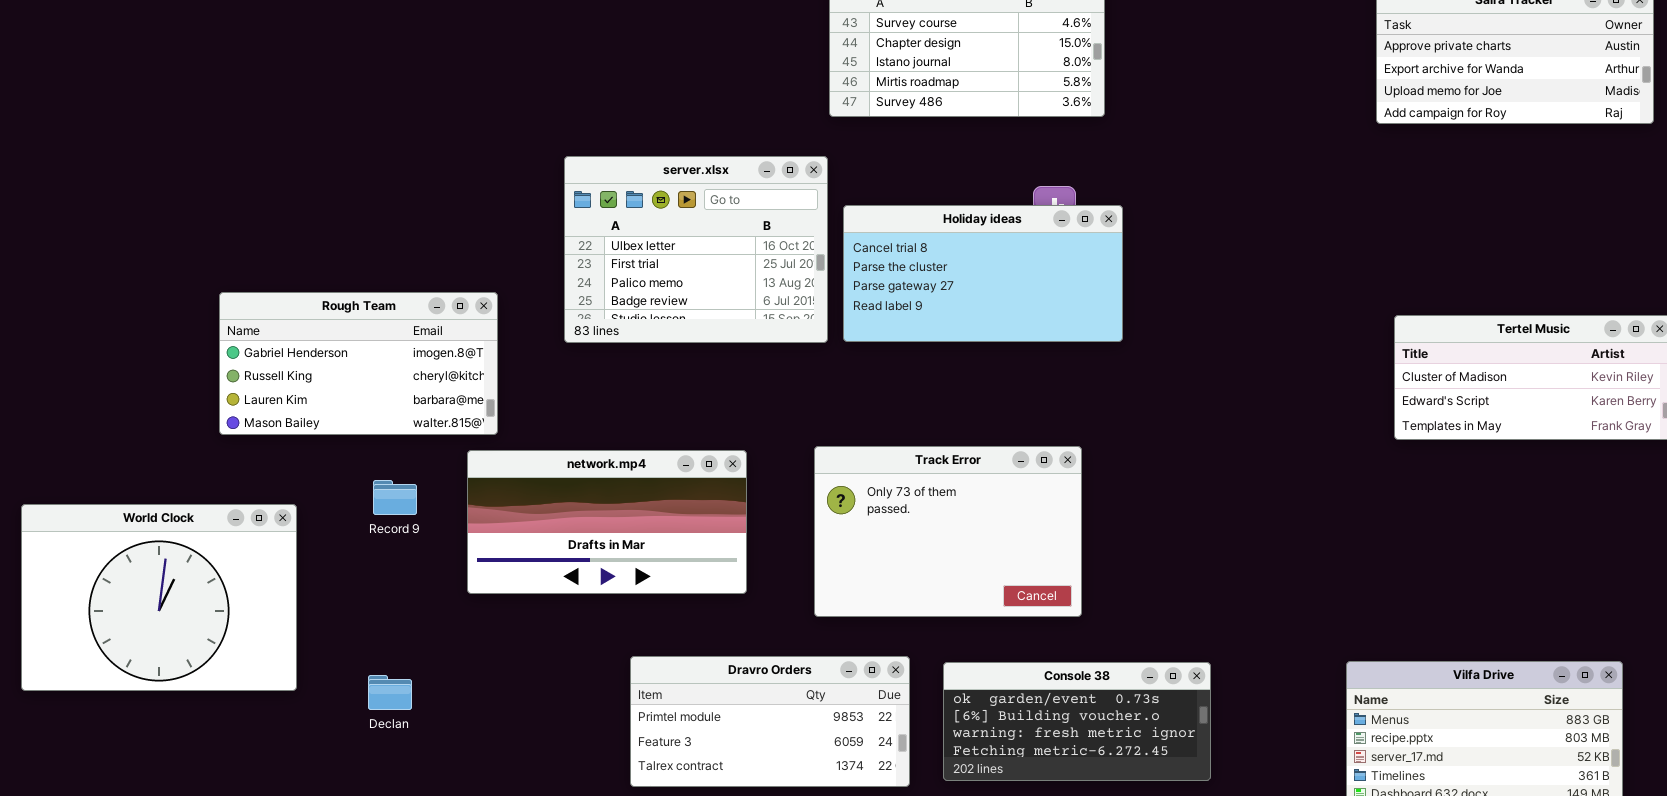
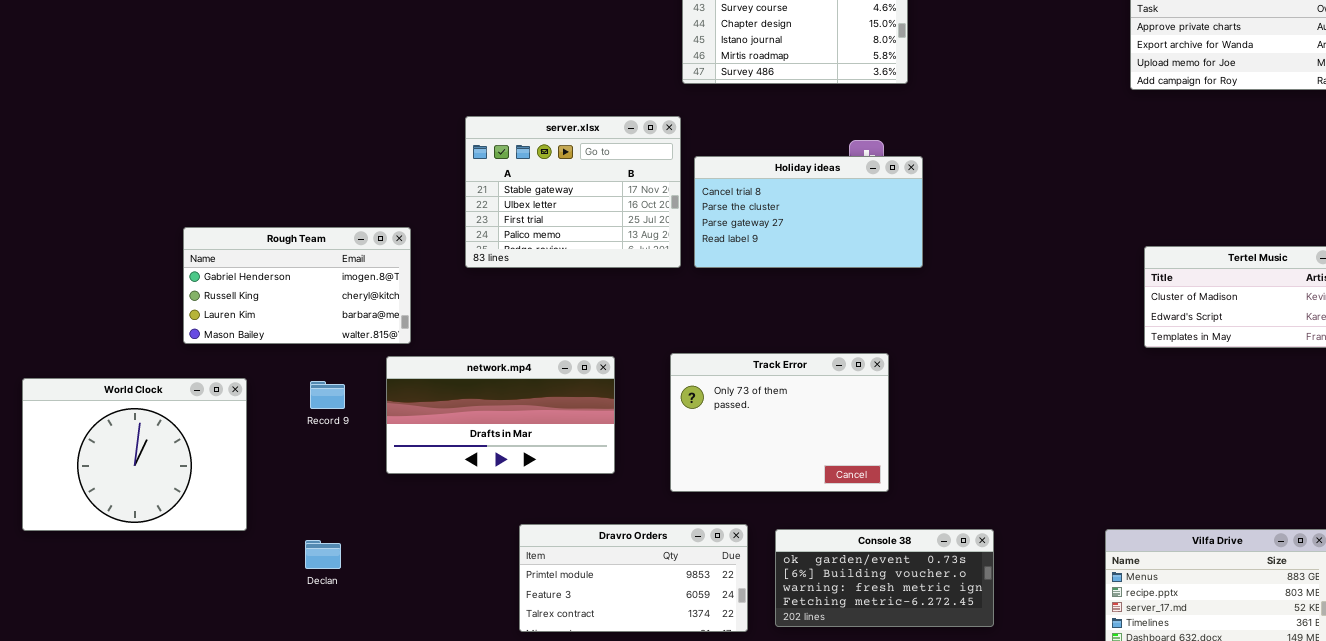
server.xlsx: [564,156,828,343] -> [465,116,681,268], scrolled up 1 row
World Clock: [21,504,297,691] -> [22,378,247,531], moved

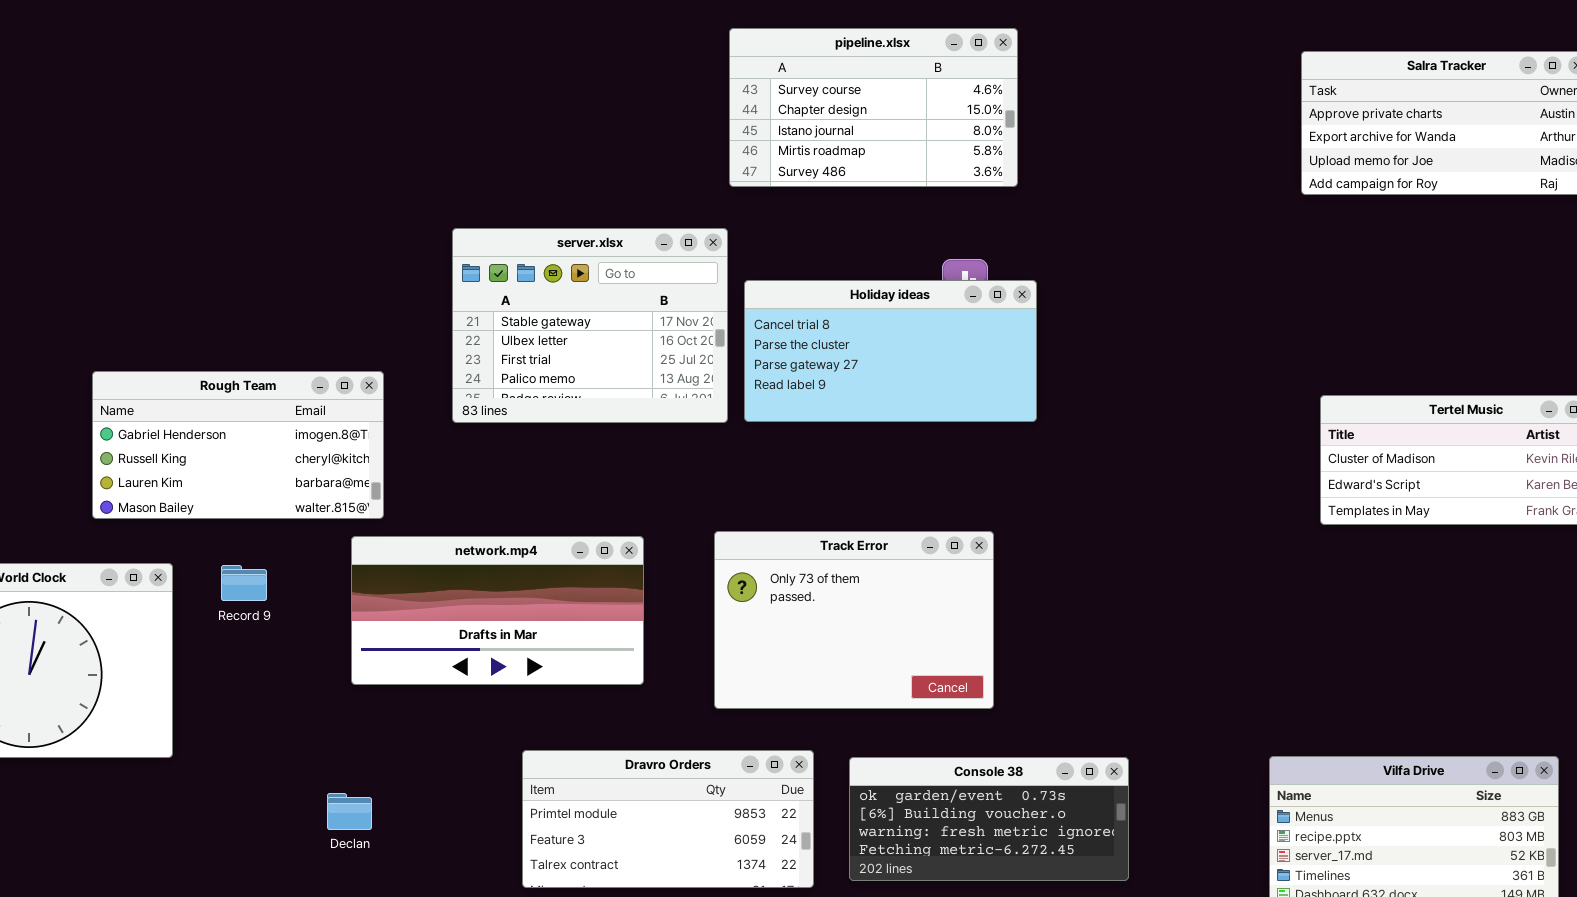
Record 9: [310,381,345,409] -> [221,565,267,601], moved
Declan: [305,540,341,569] -> [327,793,372,830], moved

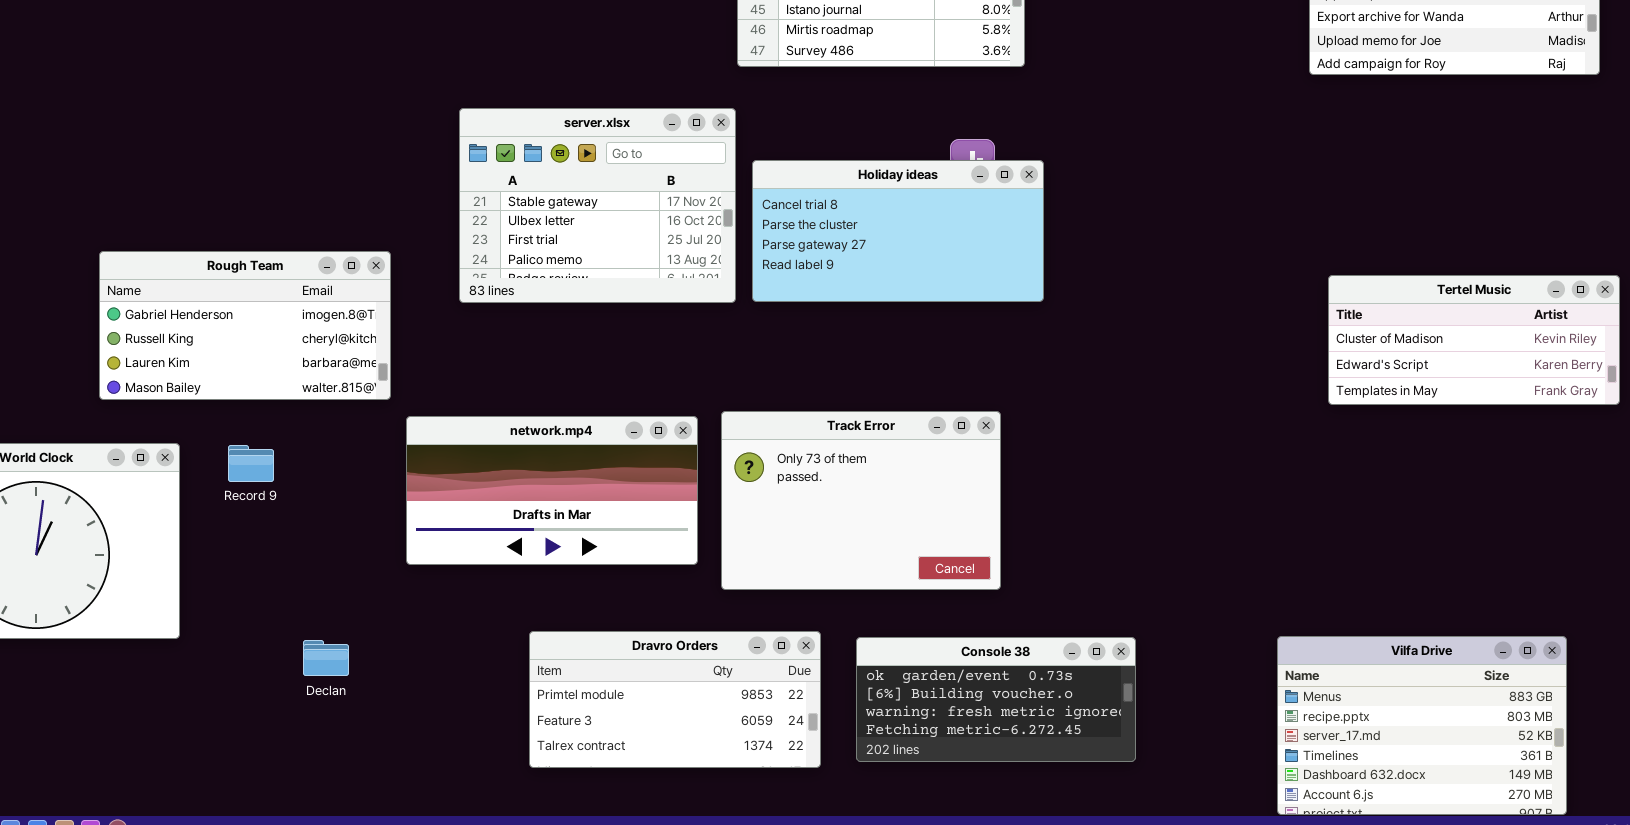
network.mp4: [351,536,644,685] -> [406,416,698,565], moved
Declan: [327,793,372,830] -> [303,640,349,676], moved

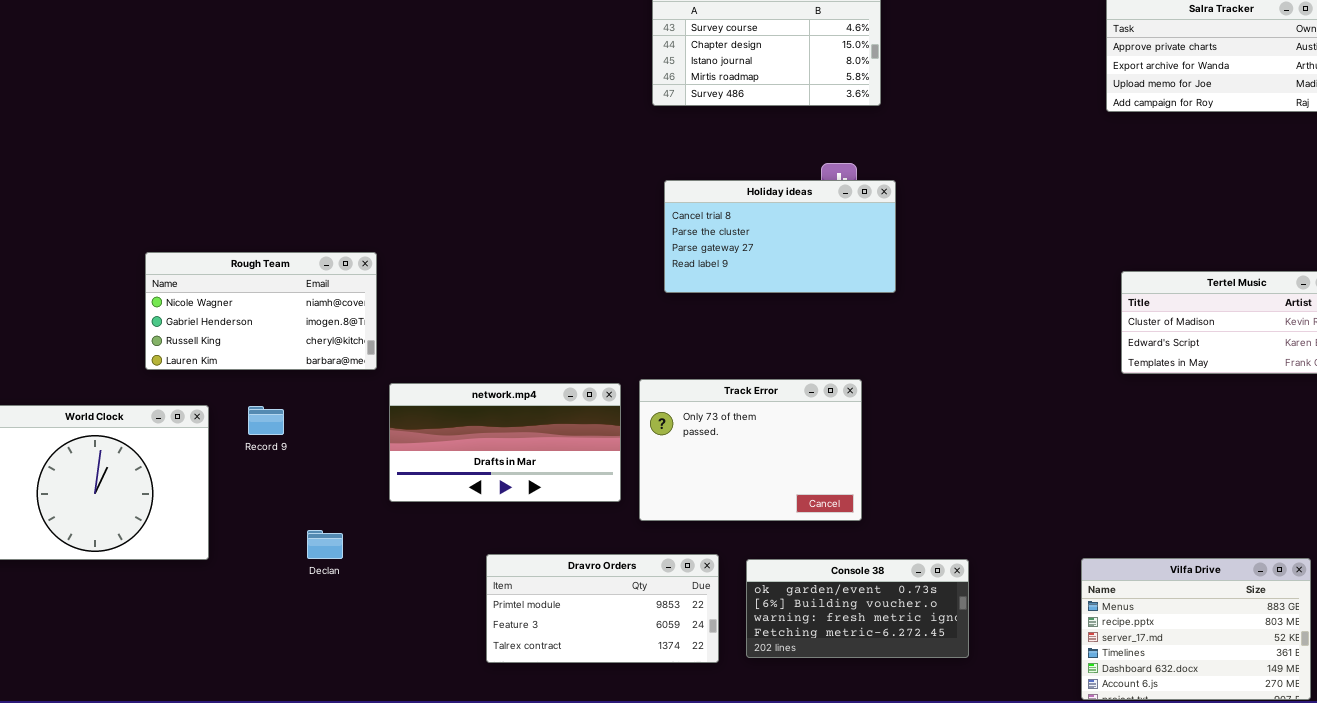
server.xlsx: [459,108,736,303] -> none, closed
Rough Team: [99,251,391,400] -> [145,252,377,370], scrolled up 1 row
Declan: [303,640,349,676] -> [307,530,343,559], moved

